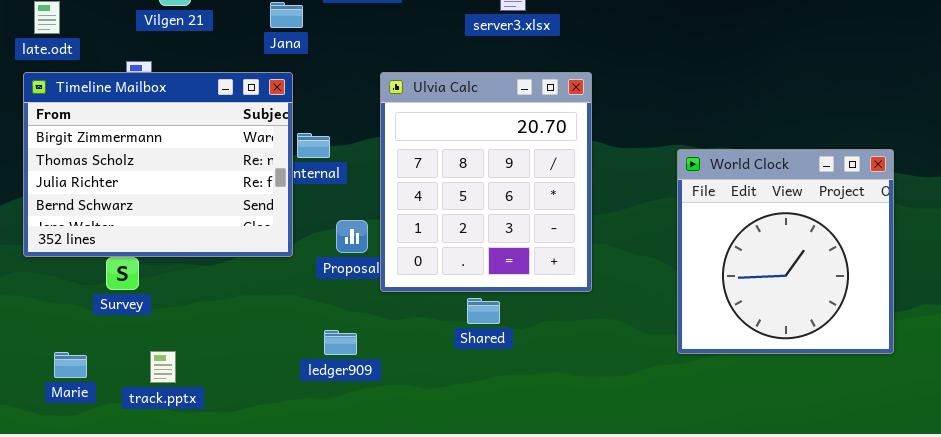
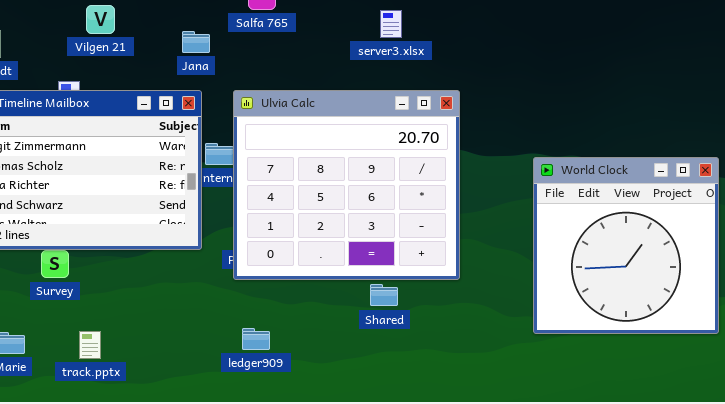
Ulvia Calc: [380,72,592,292] -> [233,90,460,280], resized
Shared: [467,298,500,324] -> [370,284,398,306], moved
ledger909: [324,330,357,355] -> [242,328,270,350], moved

